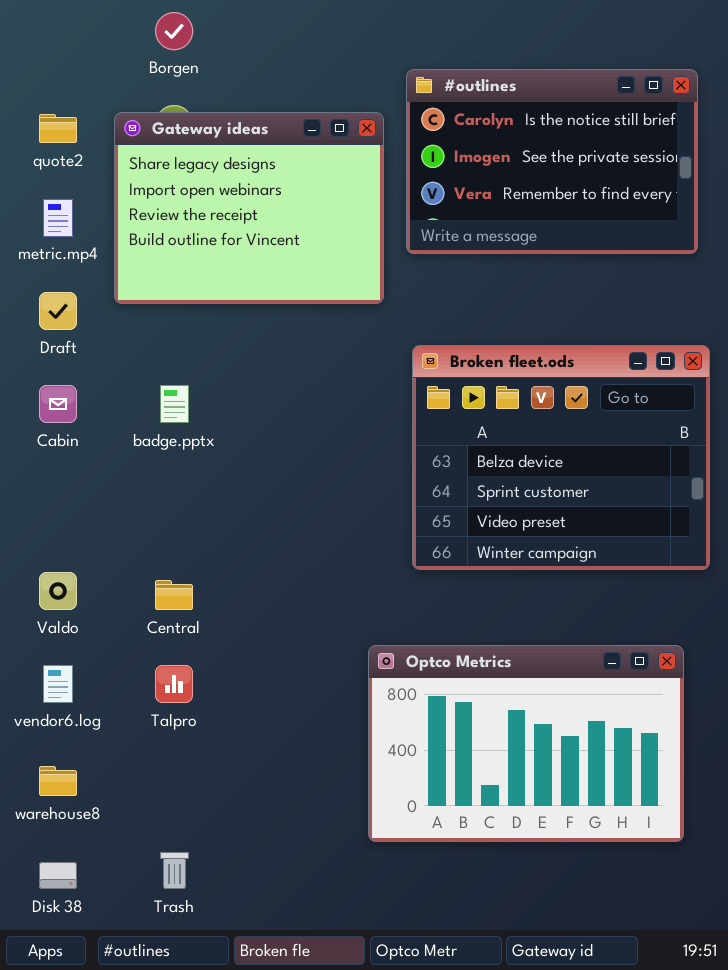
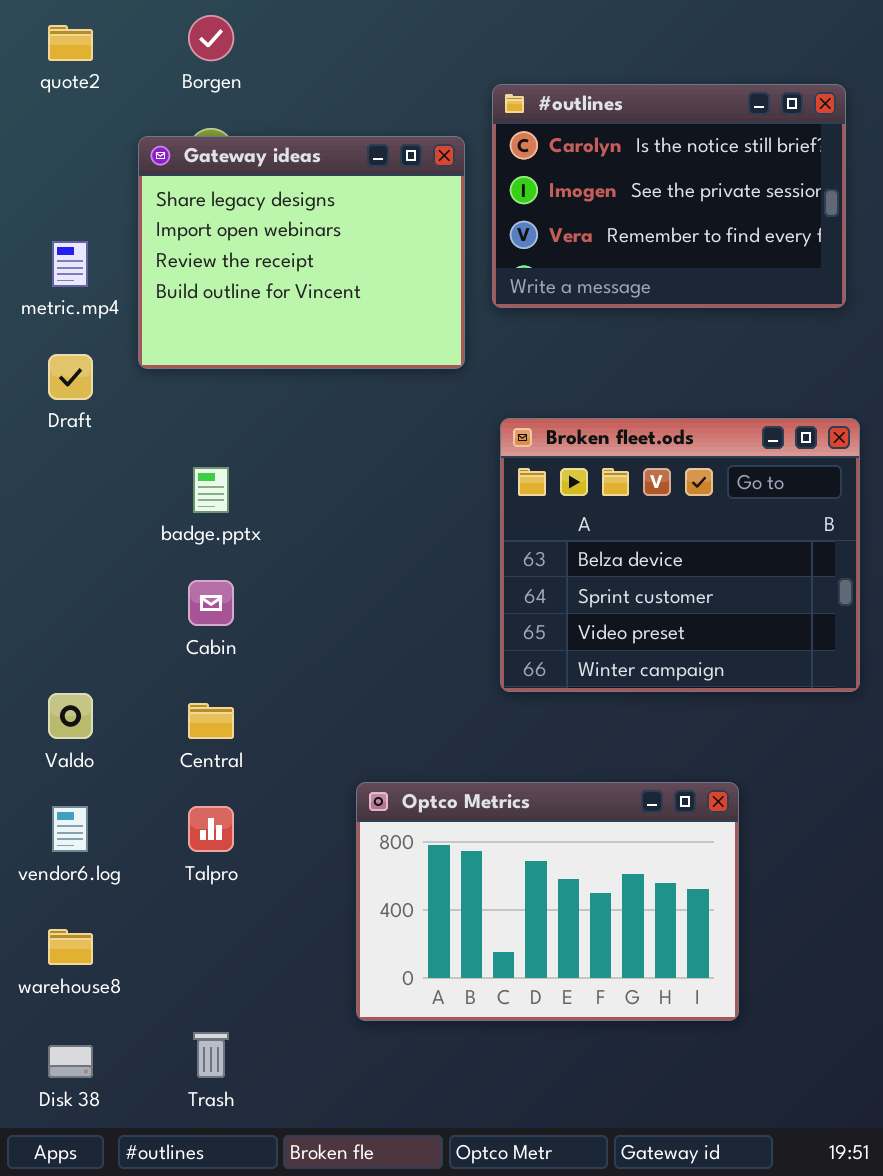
quote2: [39,114,77,143] -> [48,25,93,61], moved
Cabin: [39,385,77,423] -> [188,580,234,626], moved
Optco Metrics: [368,645,684,842] -> [356,782,739,1021], moved

